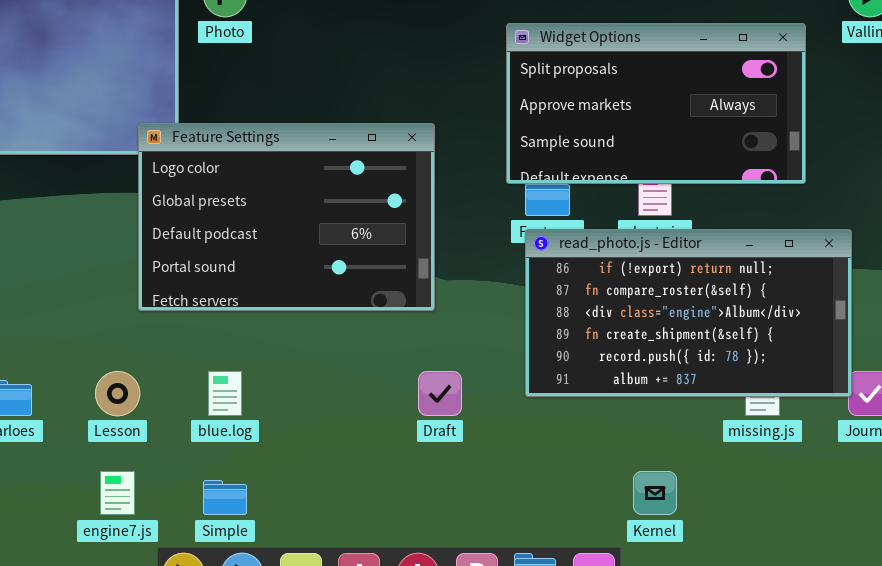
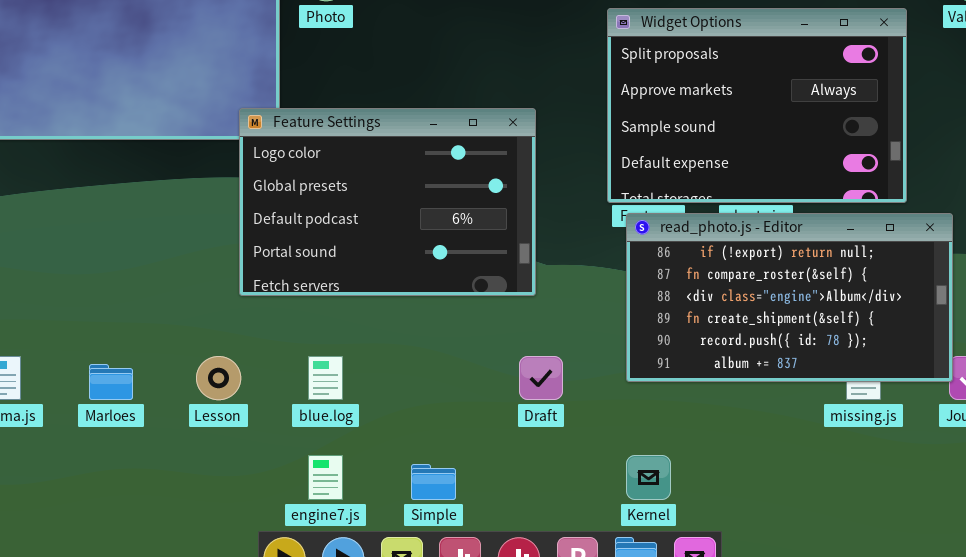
Widget Options: [506,23,806,184] -> [607,8,907,203], resized
engine7.js: [100,471,135,515] -> [308,455,343,500], moved
Kernel: [633,471,677,515] -> [626,455,671,500], moved
Simple: [203,480,247,515] -> [411,464,456,500], moved

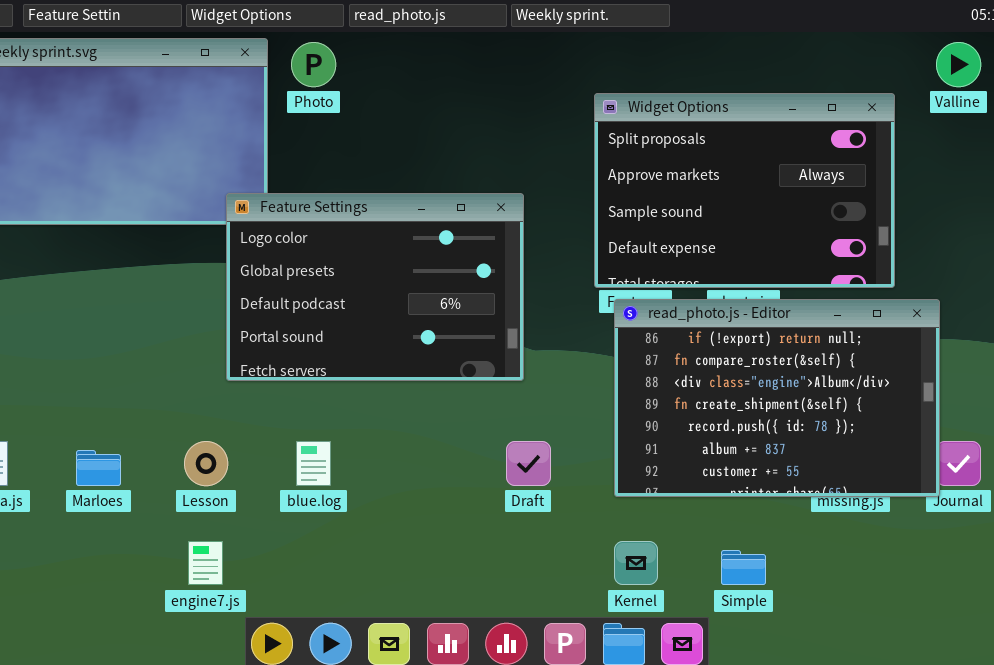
read_photo.js - Editor: [626,213,953,382] -> [614,299,940,497], resized
engine7.js: [308,455,343,500] -> [188,541,223,585], moved
Simple: [411,464,456,500] -> [721,550,766,585], moved

